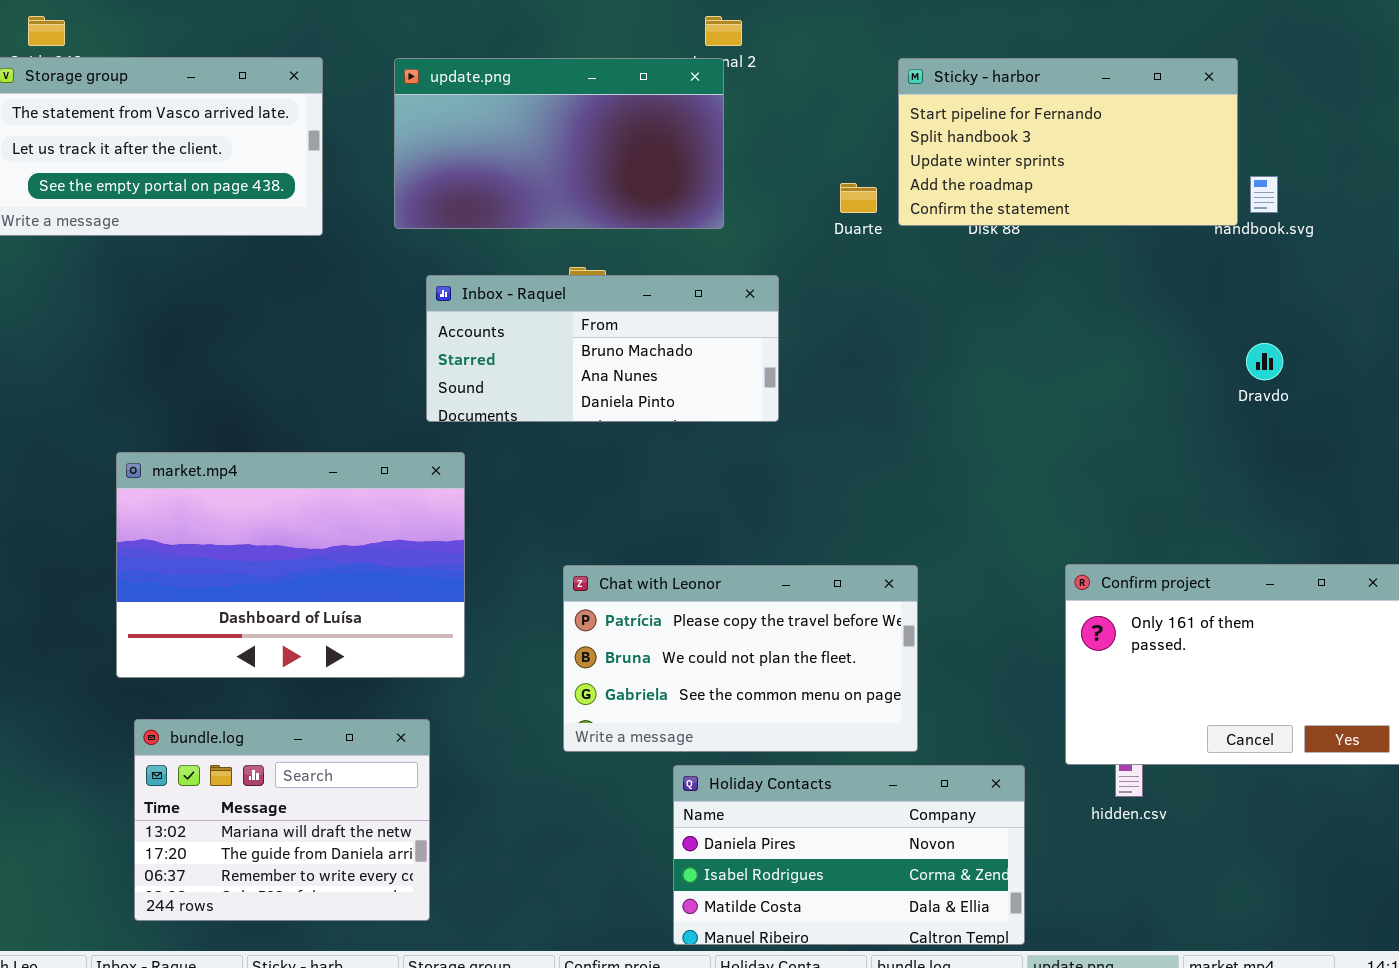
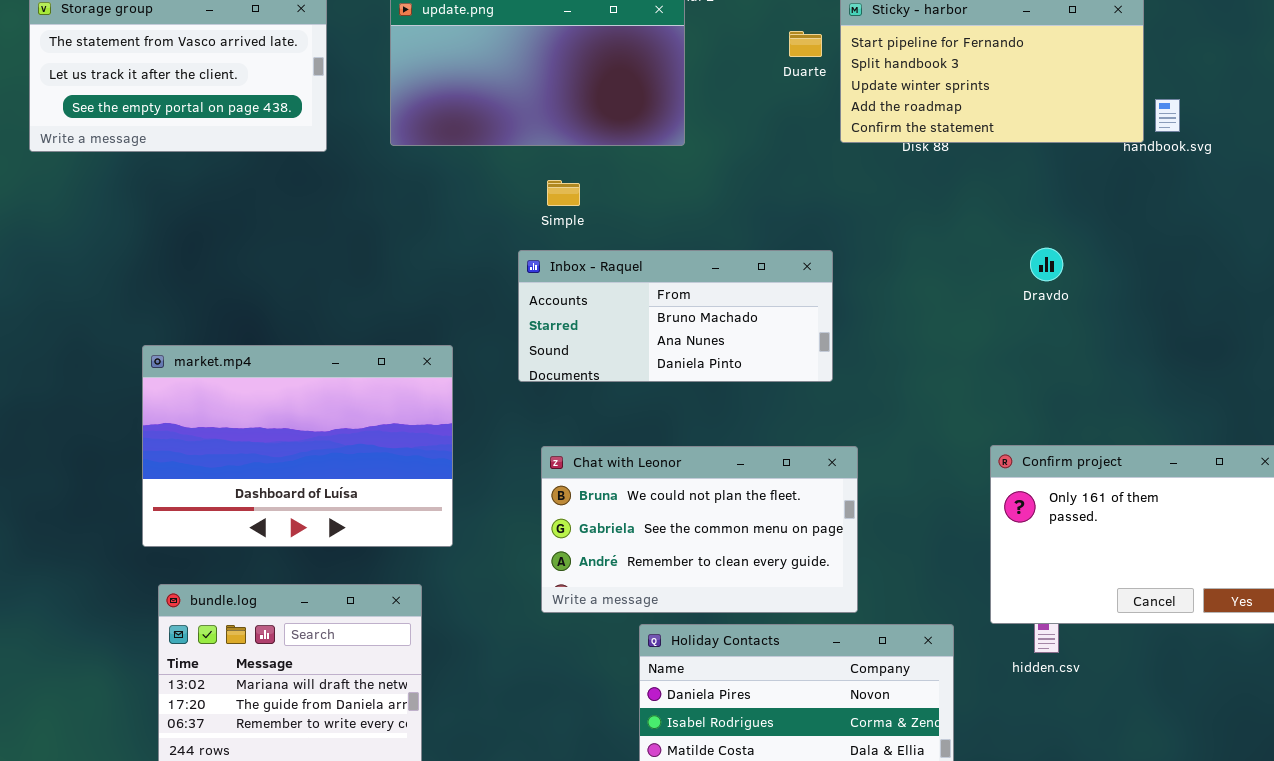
Duarte: [840,183,877,213] -> [789,31,822,57], moved
Inbox - Raquel: [426,275,779,422] -> [518,250,833,382], moved
Dravdo: [1246,343,1283,380] -> [1030,248,1063,281], moved
Chat with Leonor: [563,565,918,752] -> [541,446,858,613], scrolled down 1 row

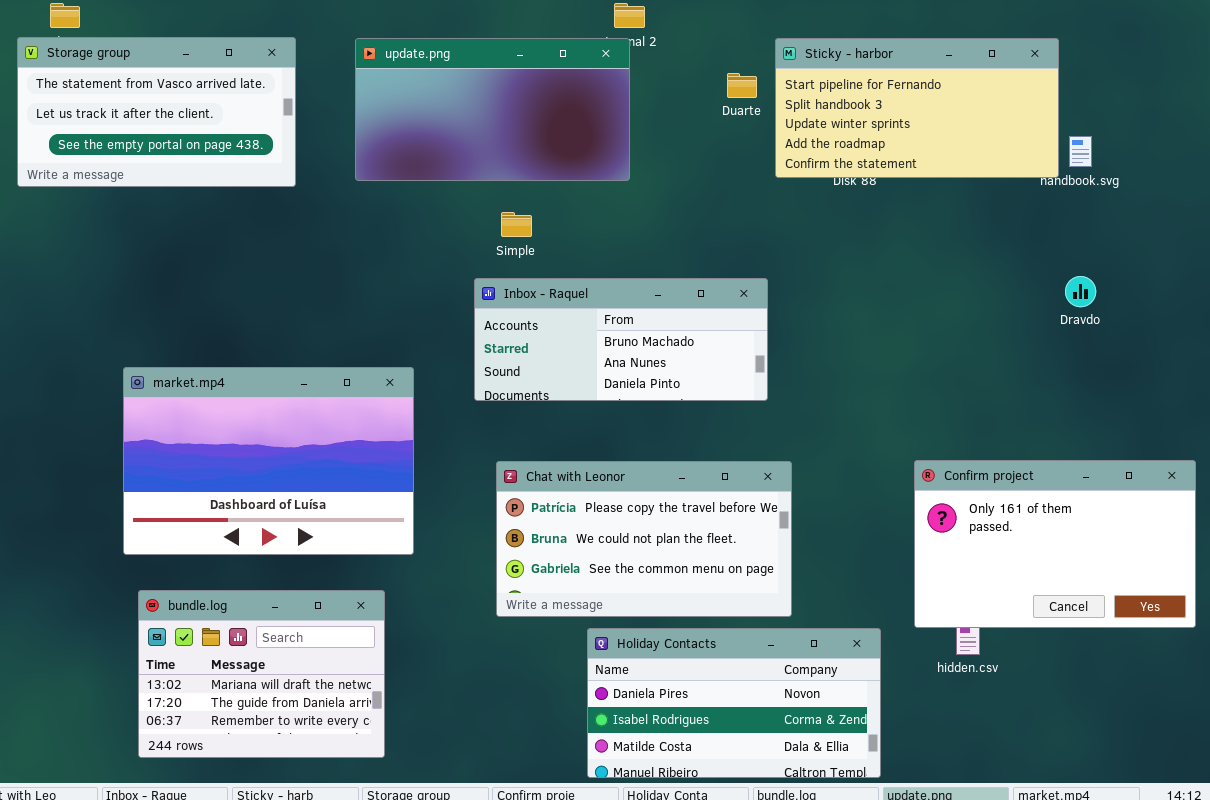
Dravdo: [1030,248,1063,281] -> [1065,276,1096,307], moved
Chat with Leonor: [541,446,858,613] -> [496,461,792,617], scrolled up 1 row

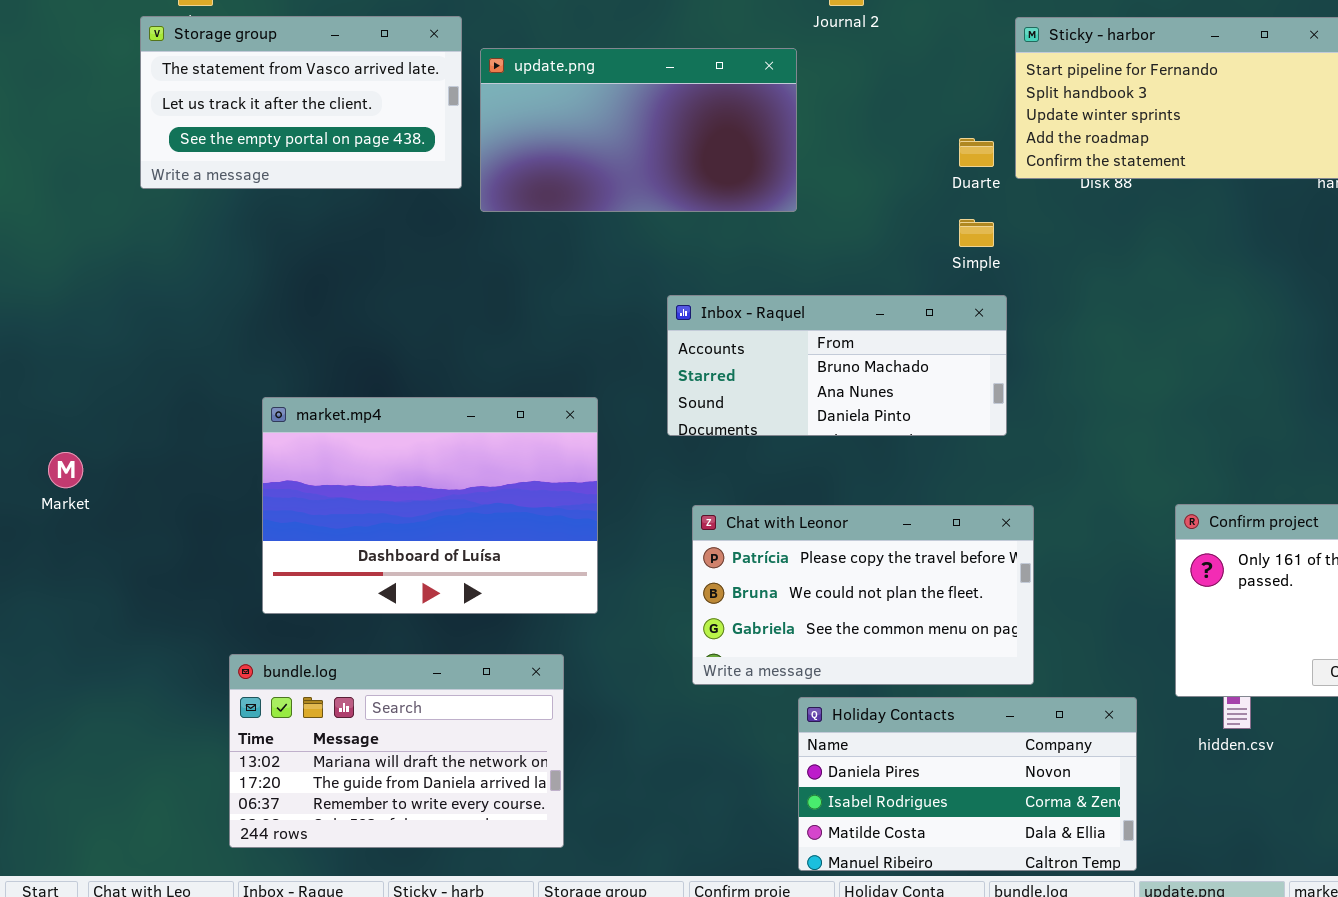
update.png: [355,38,630,181] -> [480,48,797,212], moved
Duarte: [727,73,757,98] -> [959,138,994,167], moved
Simple: [501,212,532,237] -> [959,219,994,247], moved
bundle.log: [138,590,385,758] -> [229,654,564,848], resized

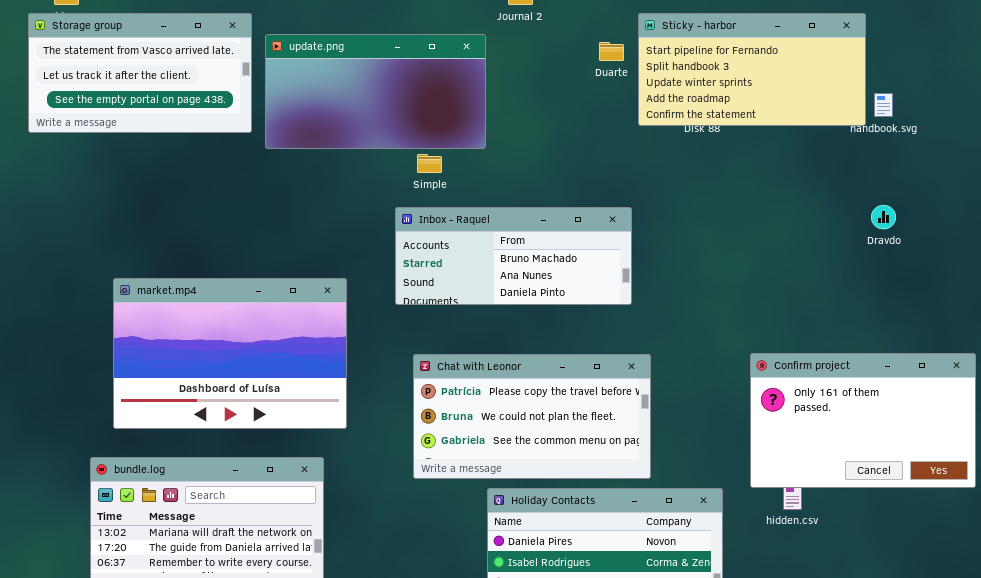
Duarte: [959,138,994,167] -> [599,42,624,61], moved
Simple: [959,219,994,247] -> [417,154,442,173], moved

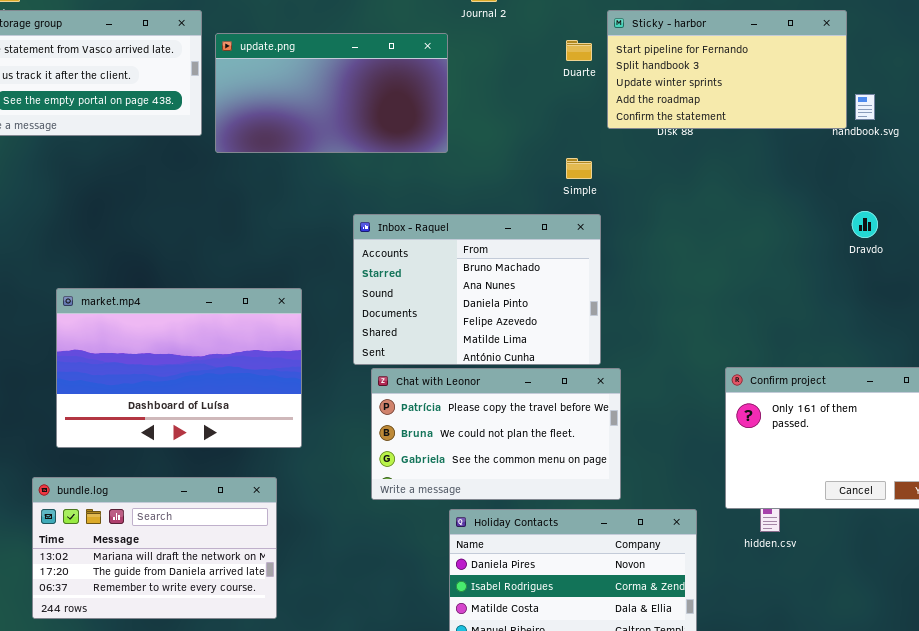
Simple: [417,154,442,173] -> [566,158,592,179], moved
Inbox - Raquel: [395,207,632,305] -> [353,214,601,365], resized

